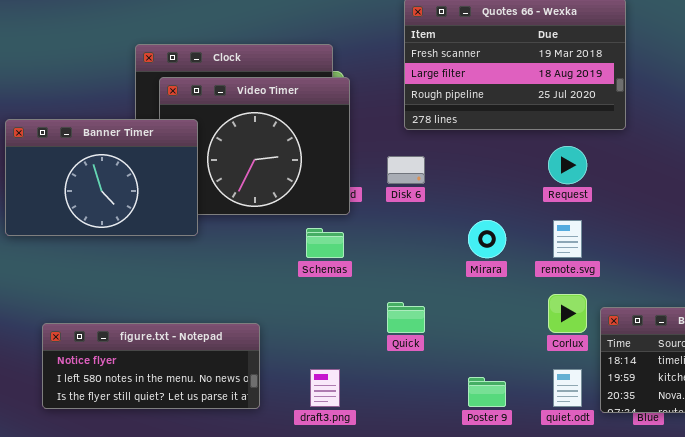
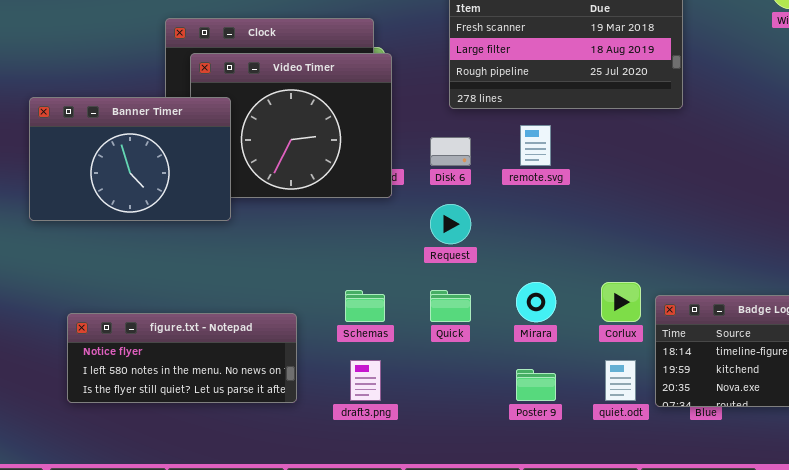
Request: [548,146,587,184] -> [430,204,471,244], moved
Mirara: [468,220,506,258] -> [516,282,556,322], moved
remote.svg: [553,220,582,258] -> [520,125,551,166], moved
Schemas: [306,228,344,258] -> [345,290,385,322], moved

